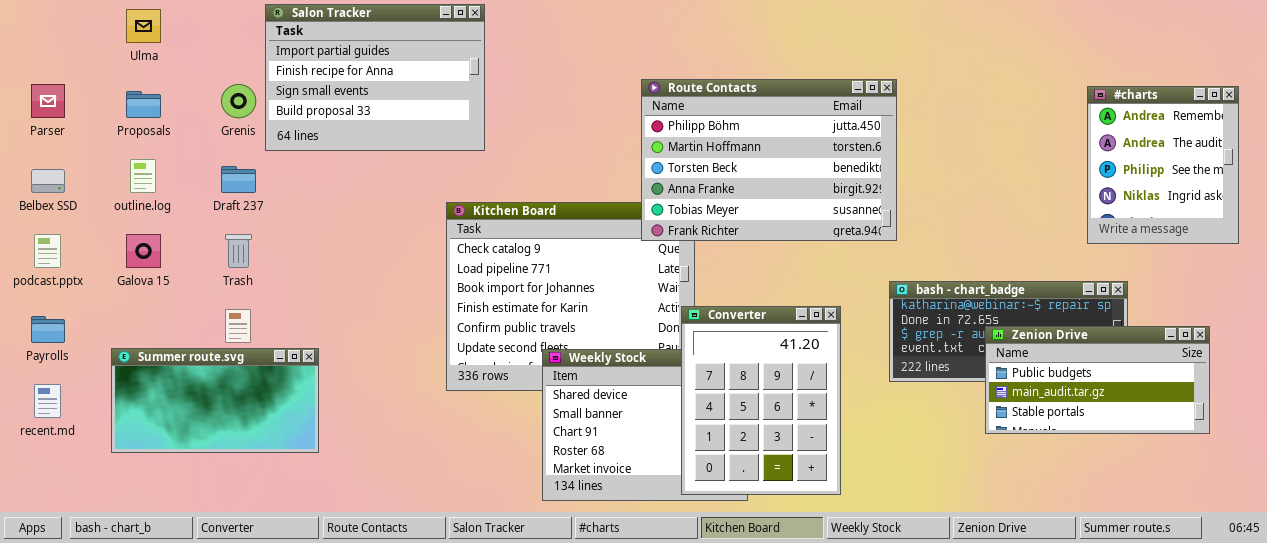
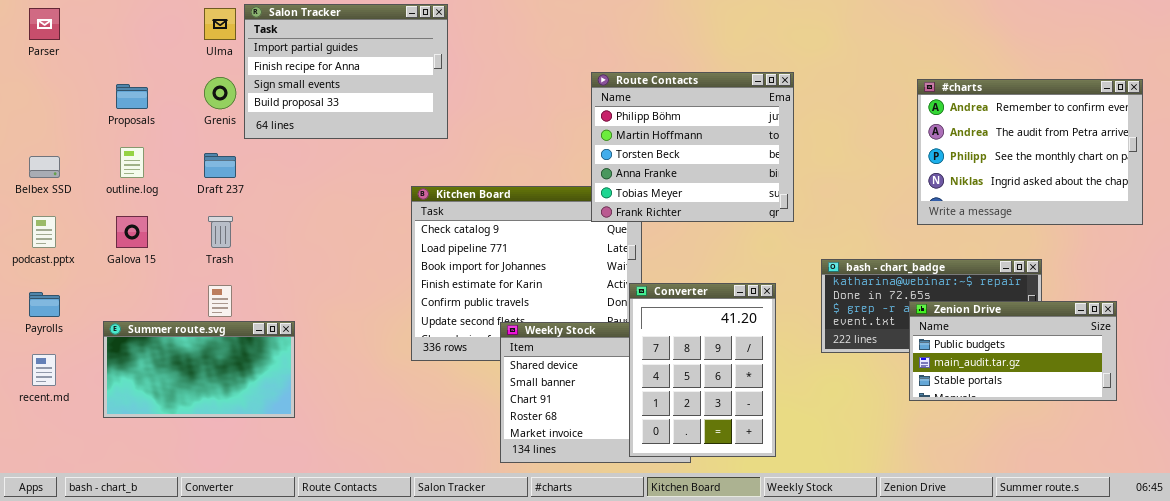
Ulma: [126,9,161,43] -> [204,8,236,40], moved
Route Contacts: [641,79,897,241] -> [591,72,794,222], resized
Parser: [31,84,65,118] -> [29,8,60,40], moved
#charts: [1087,86,1239,244] -> [917,79,1143,225], resized

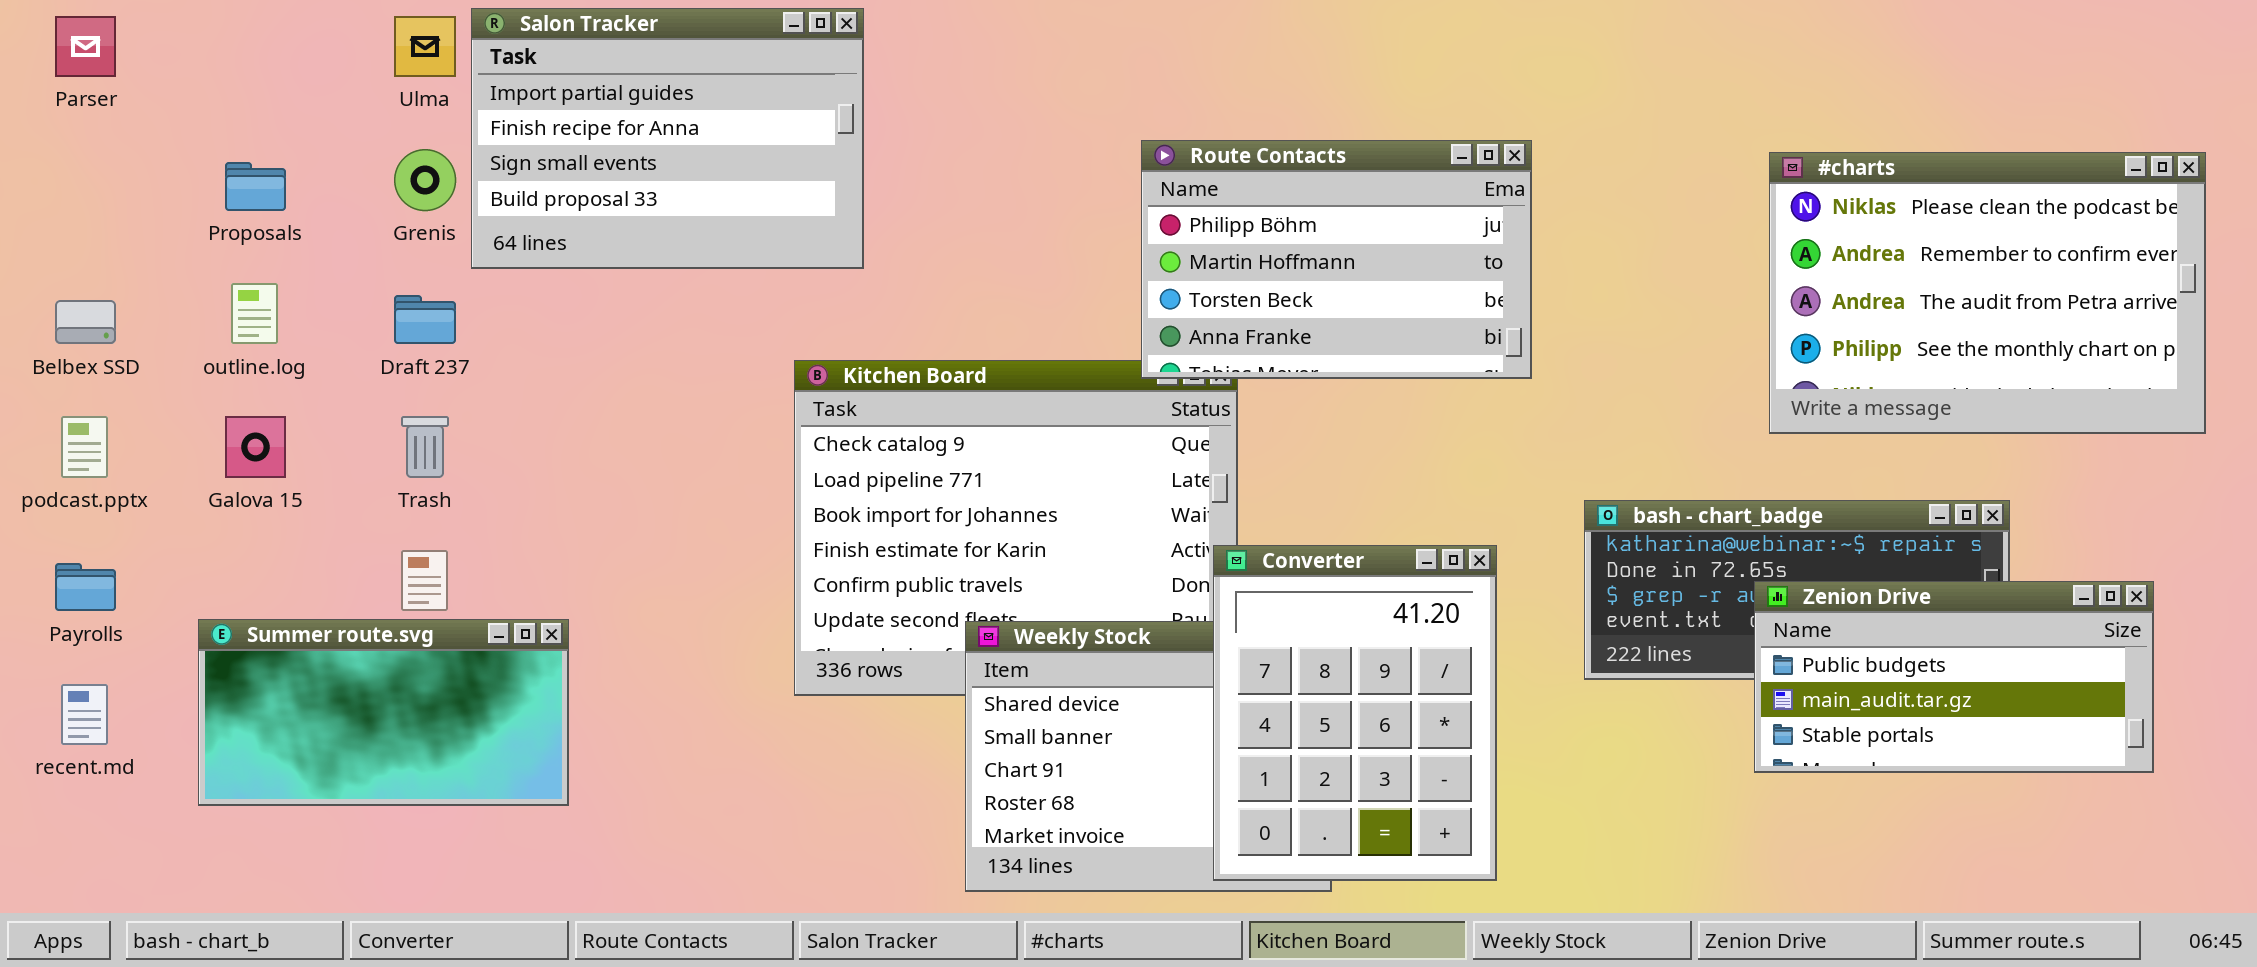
Route Contacts: [591,72,794,222] -> [1141,140,1532,379], resized
#charts: [917,79,1143,225] -> [1769,152,2206,434], scrolled up 1 row

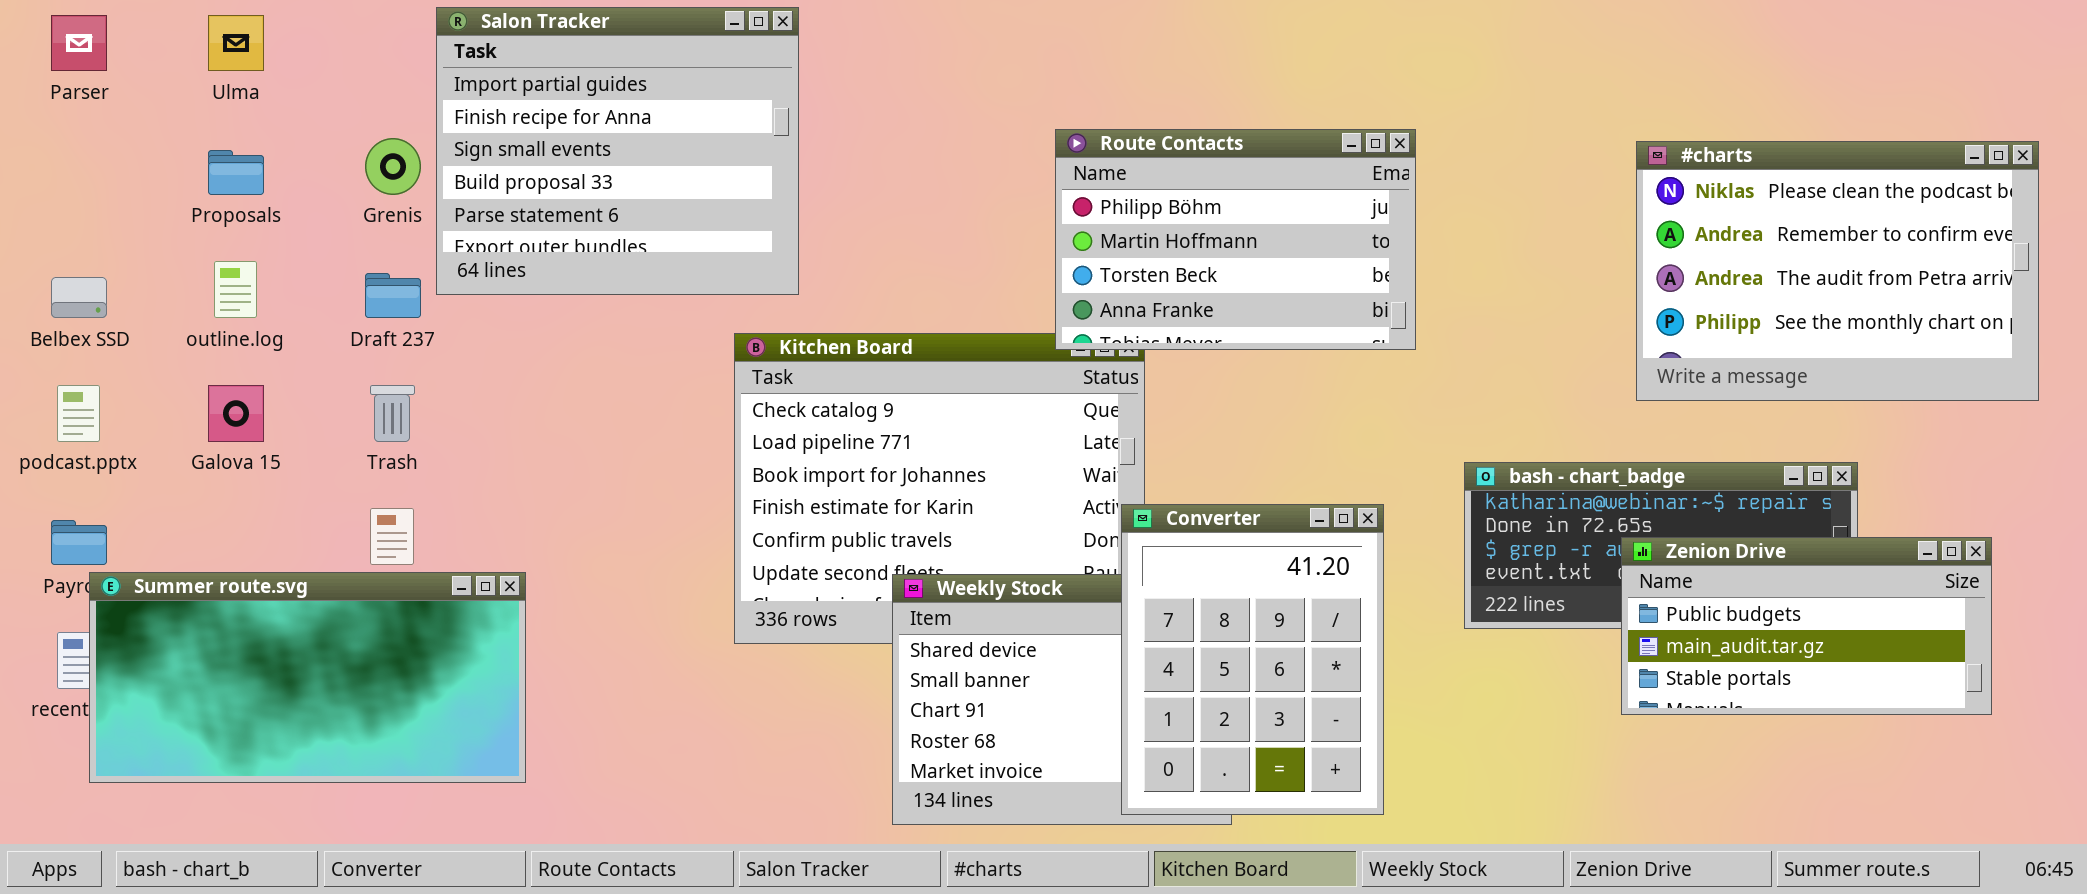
Salon Tracker: [471,8,864,269] -> [436,7,799,295], resized
Ulma: [394,16,456,77] -> [208,15,264,71], moved
Summer route.svg: [198,619,569,806] -> [89,572,526,783], resized

